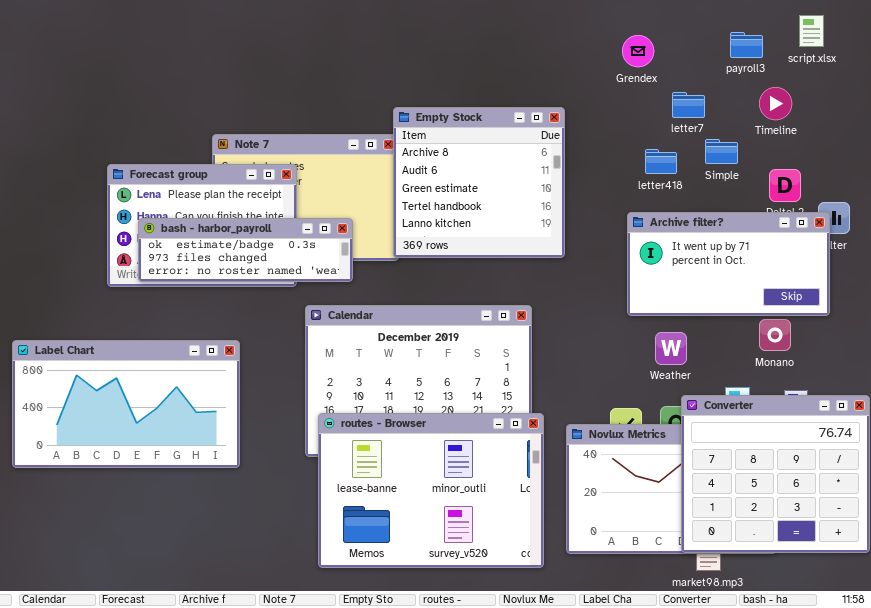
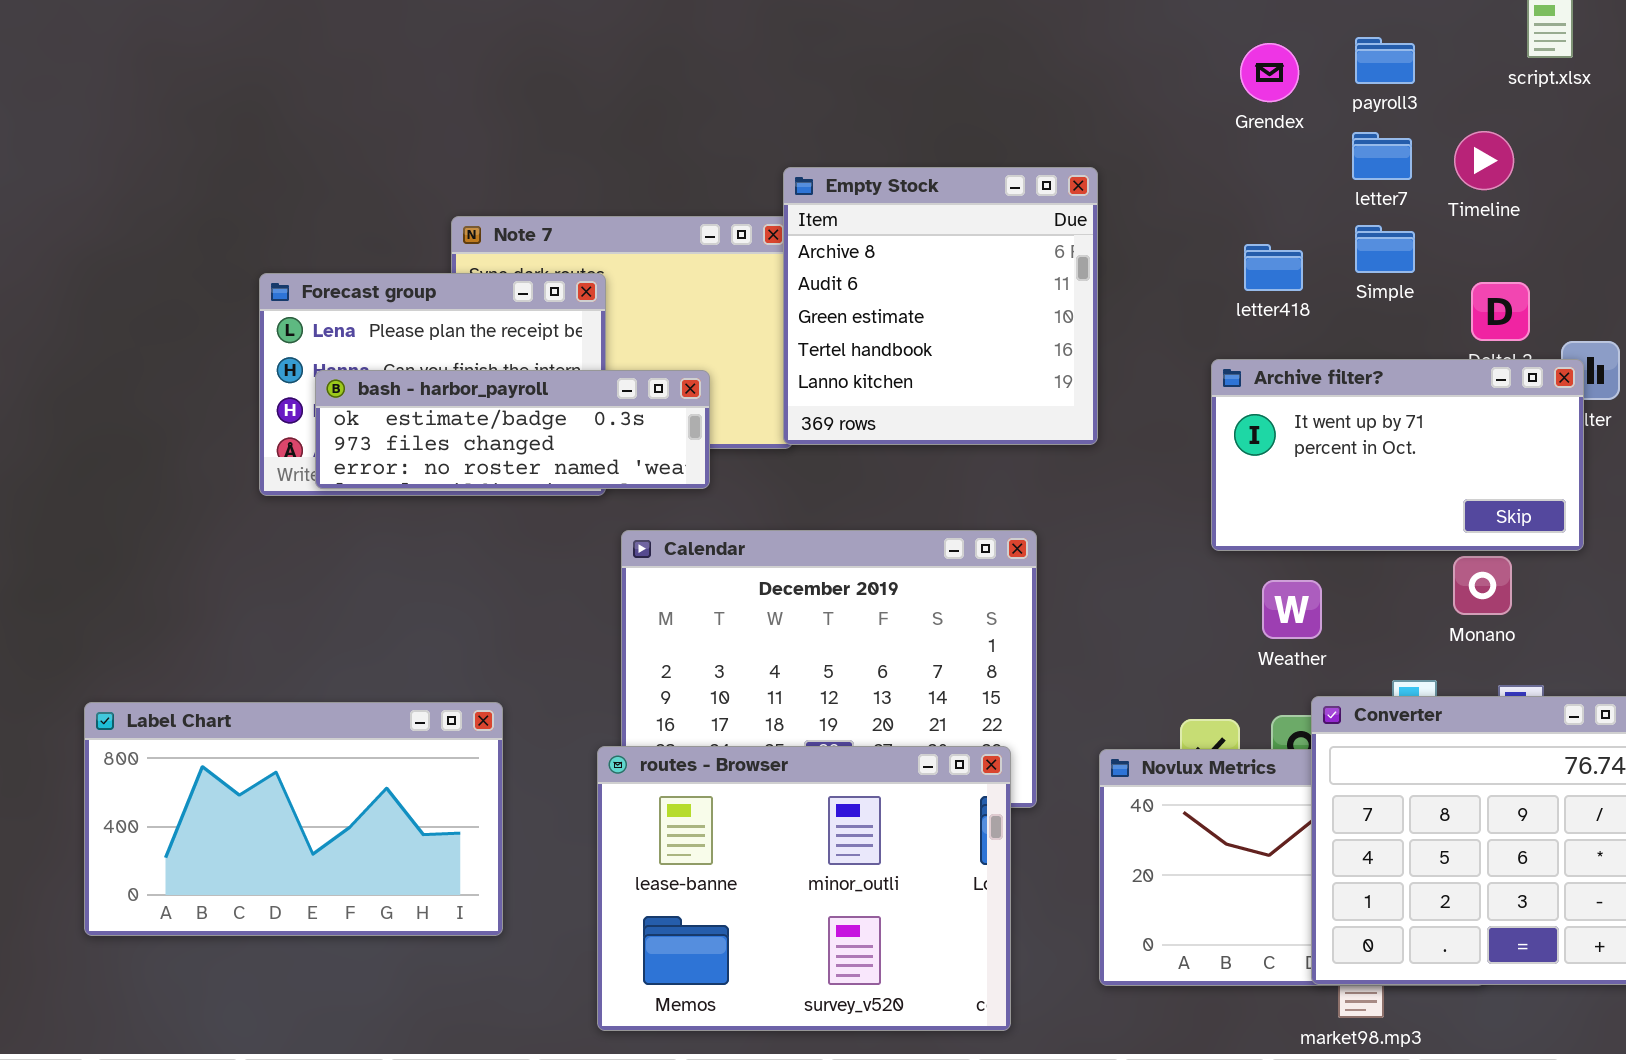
payroll3: [730,32,763,58] -> [1355,37,1415,84], moved
Grendex: [622,35,654,67] -> [1240,43,1299,102], moved
letter7: [672,92,705,118] -> [1352,132,1412,180], moved
Label Chart: [12,340,240,468] -> [84,702,503,936], moved
routes - Browser: [318,413,544,568] -> [597,746,1011,1031], moved

